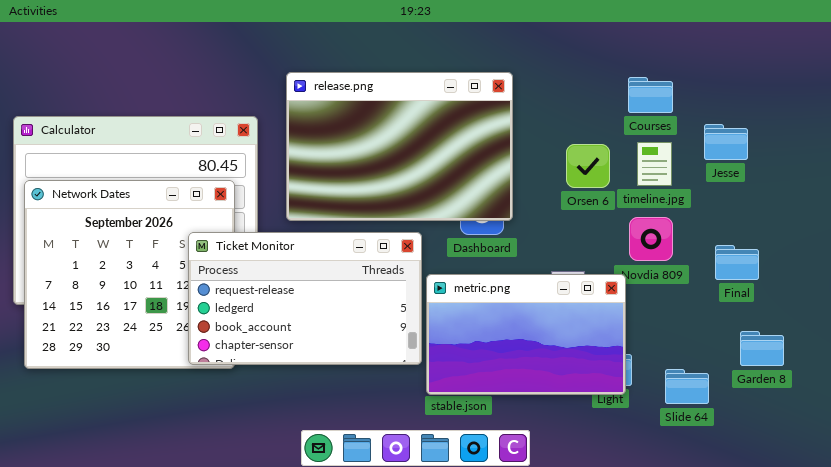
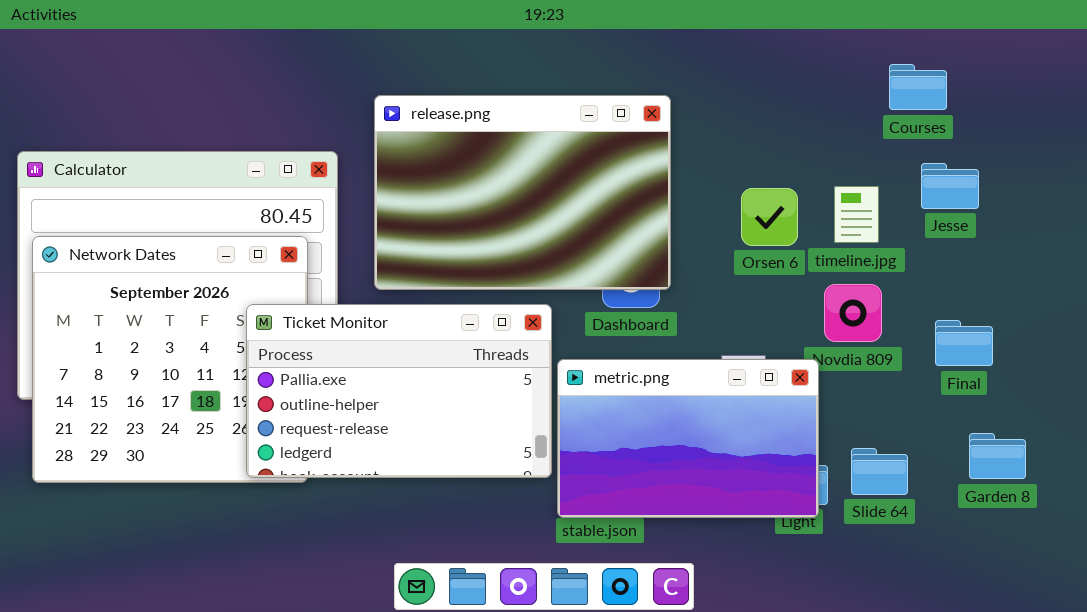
Courses: [628,77,673,113] -> [889,64,947,110], moved
Ticket Monitor: [188,232,422,365] -> [246,304,552,478], scrolled up 2 rows
Slide 64: [665,369,709,404] -> [851,448,908,495], moved

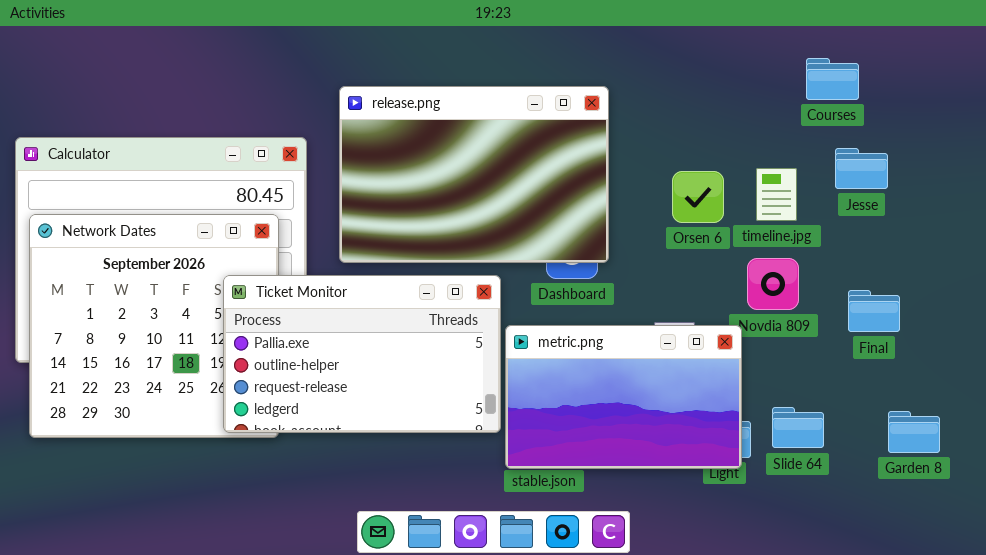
Garden 8: [969,433,1026,479] -> [888,411,940,453], moved

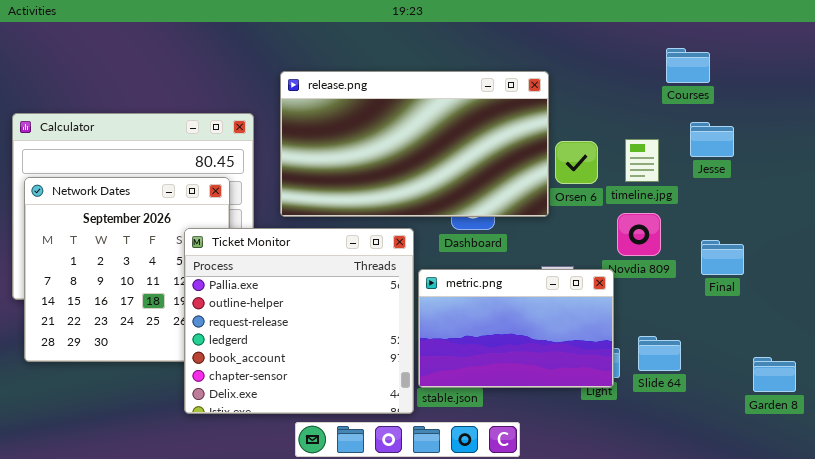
release.png: [339,86,609,263] -> [280,71,549,217], resized
Ticket Monitor: [223,275,501,433] -> [184,228,414,414], resized
Garden 8: [888,411,940,453] -> [753,357,796,392], moved

